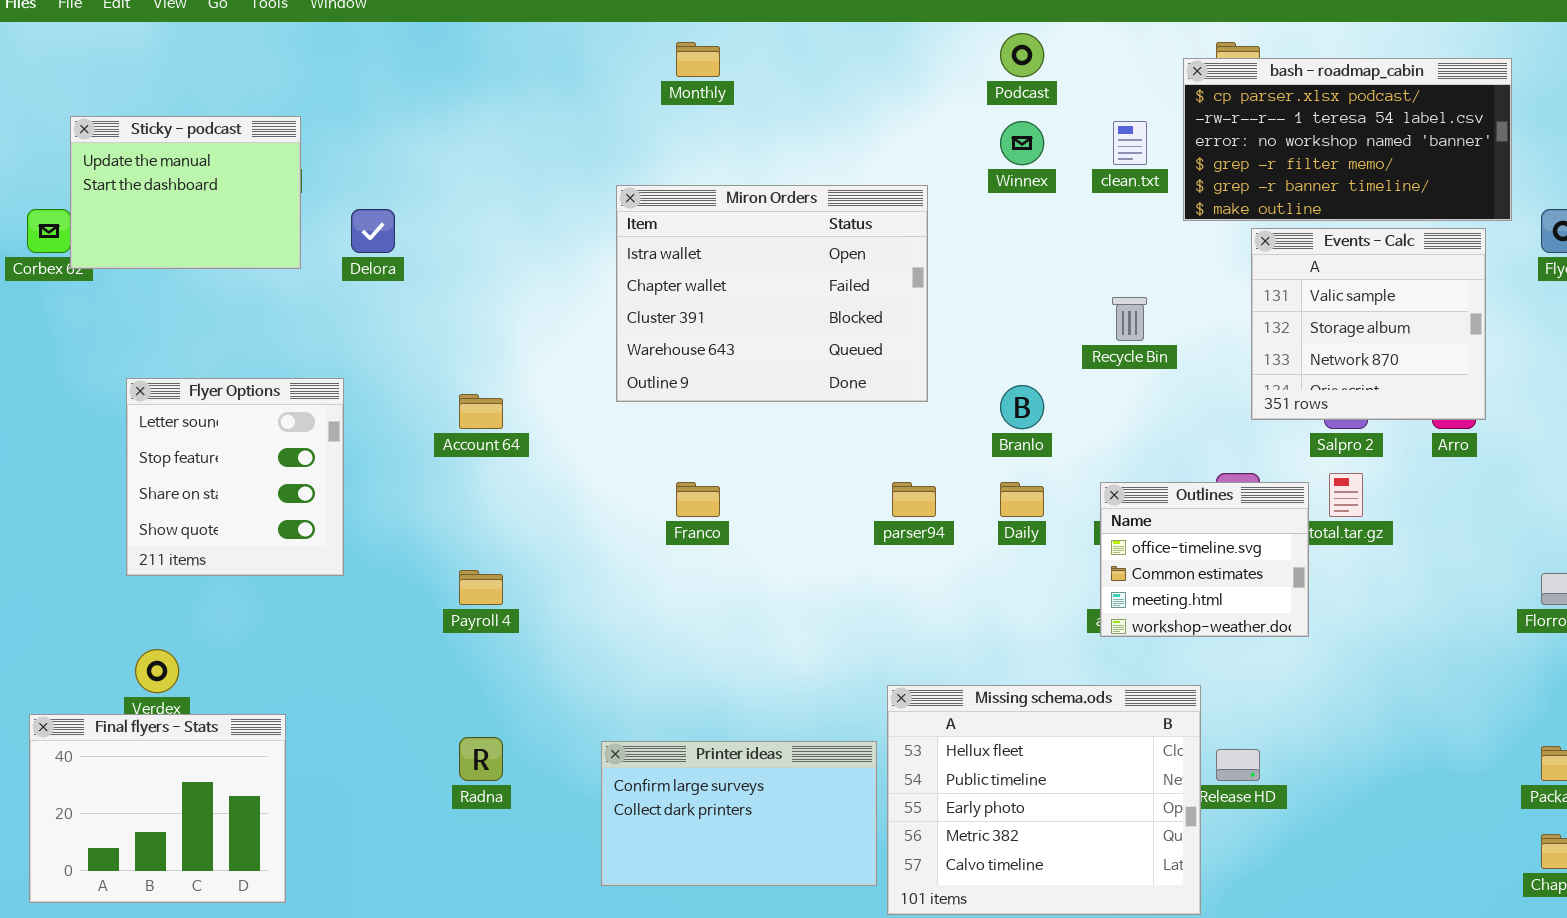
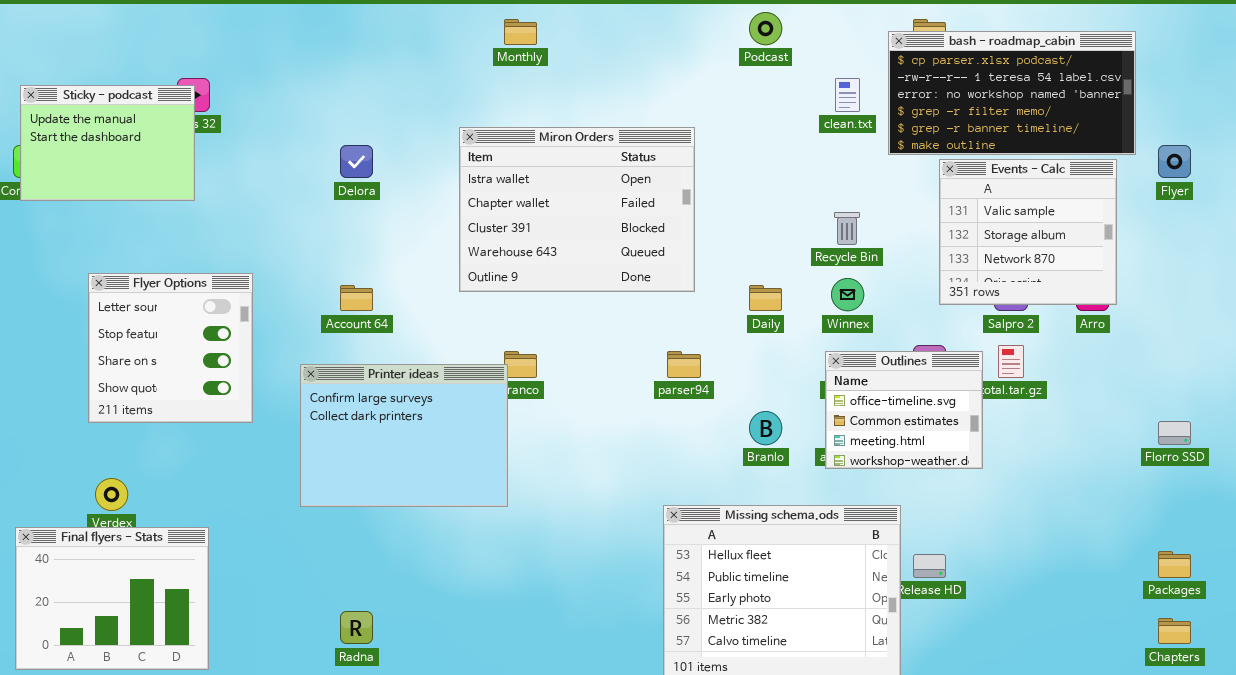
Sticky - podcast: [70,116,301,269] -> [20,85,195,201], moved
Winnex: [1000,121,1044,165] -> [831,278,864,311], moved
Delora: [351,209,395,253] -> [340,145,373,178], moved
Branlo: [1000,385,1044,429] -> [749,411,782,445], moved
Daily: [1000,482,1044,517] -> [749,285,782,311], moved
Radna: [459,737,503,781] -> [340,611,373,644], moved
Printer ideas: [601,741,877,886] -> [300,364,508,507], moved, resized

